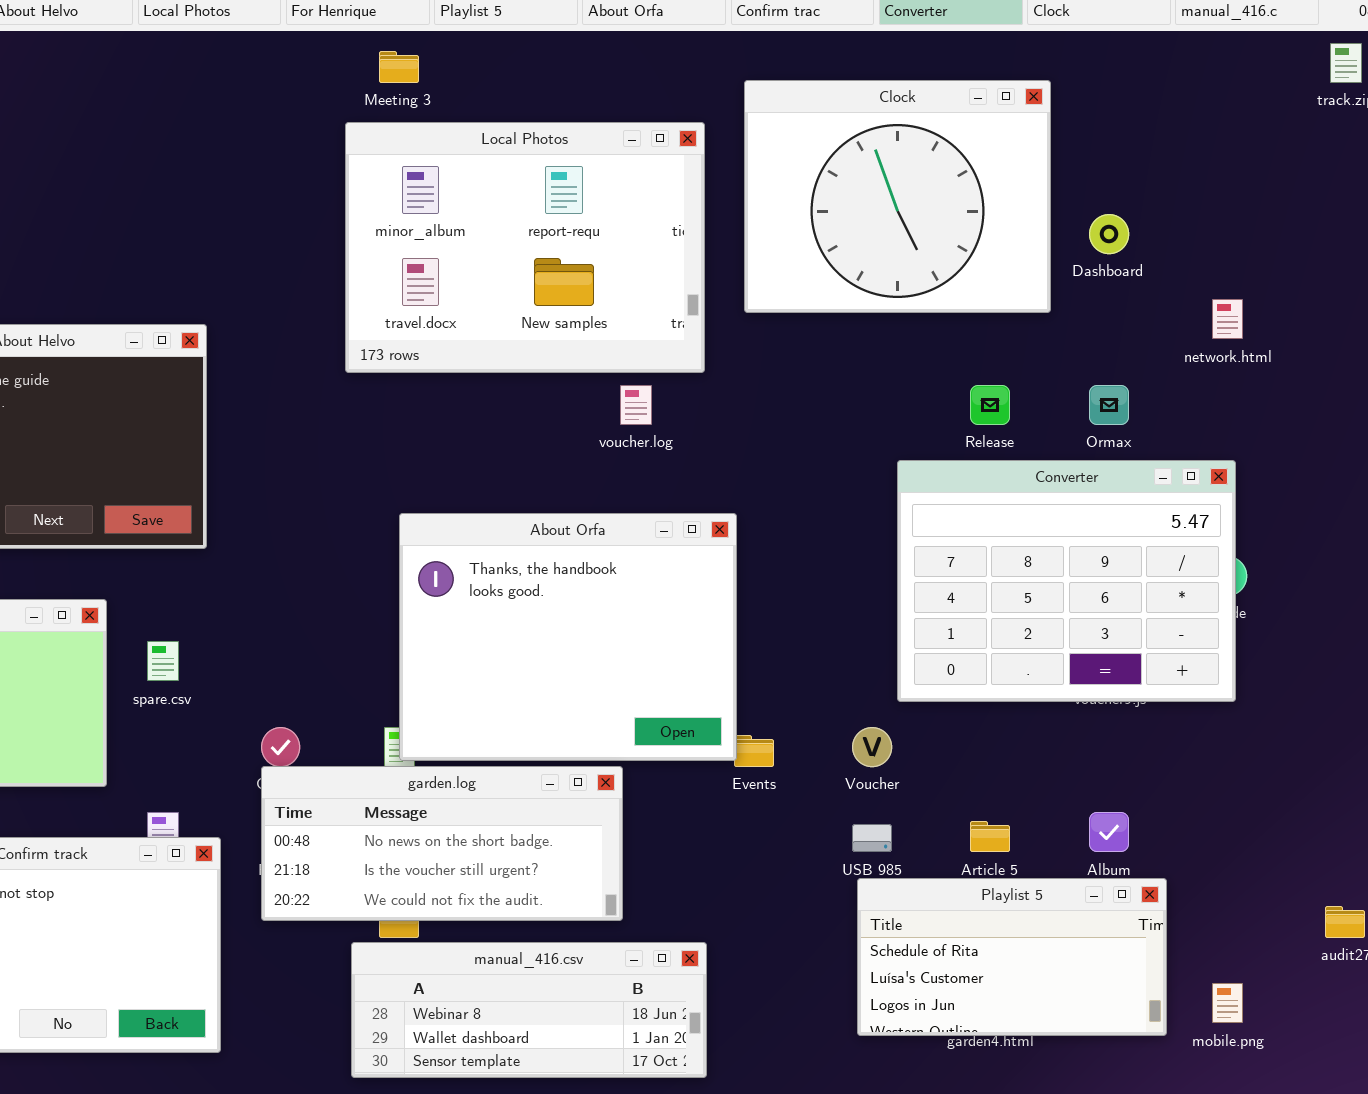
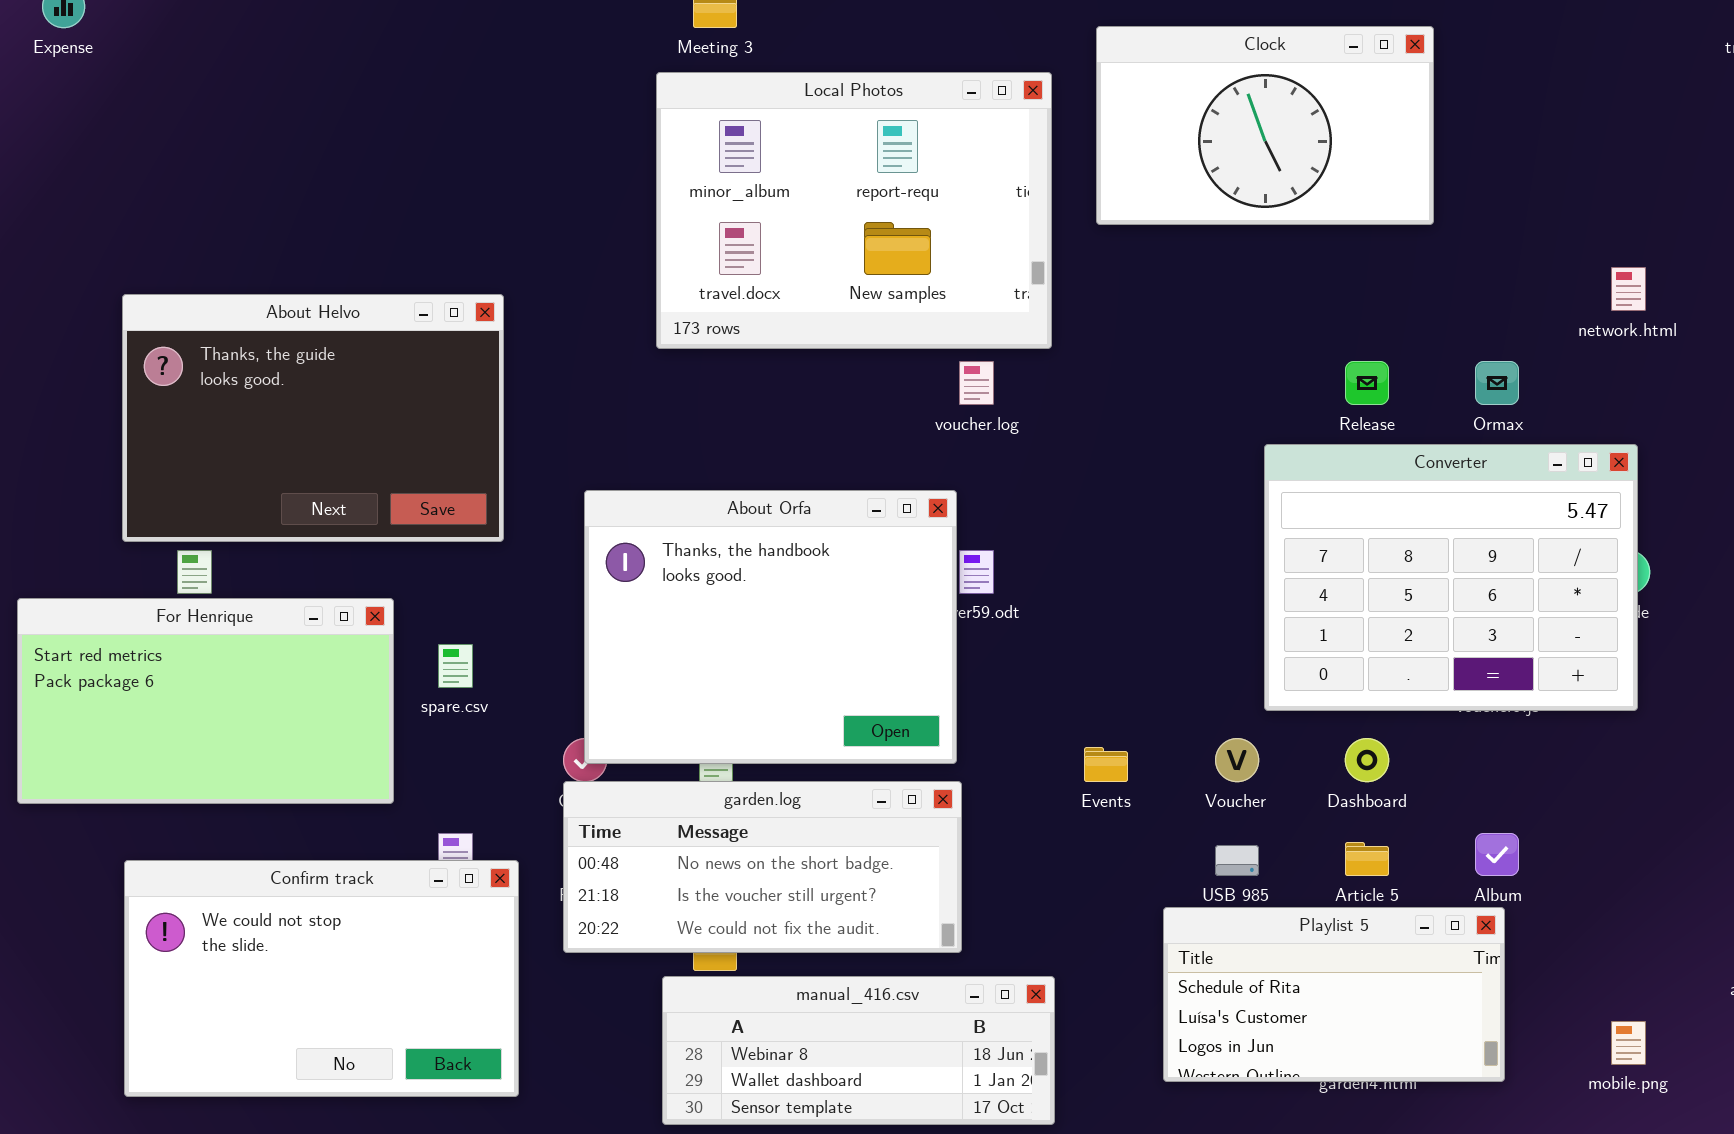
Clock: [744,80,1051,313] -> [1096,26,1434,225], resized
Dashboard: [1089,214,1129,254] -> [1345,738,1389,782], moved
About Orfa: [399,513,737,761] -> [584,490,957,764], moved
Playlist 5: [857,878,1167,1036] -> [1163,907,1505,1082], moved

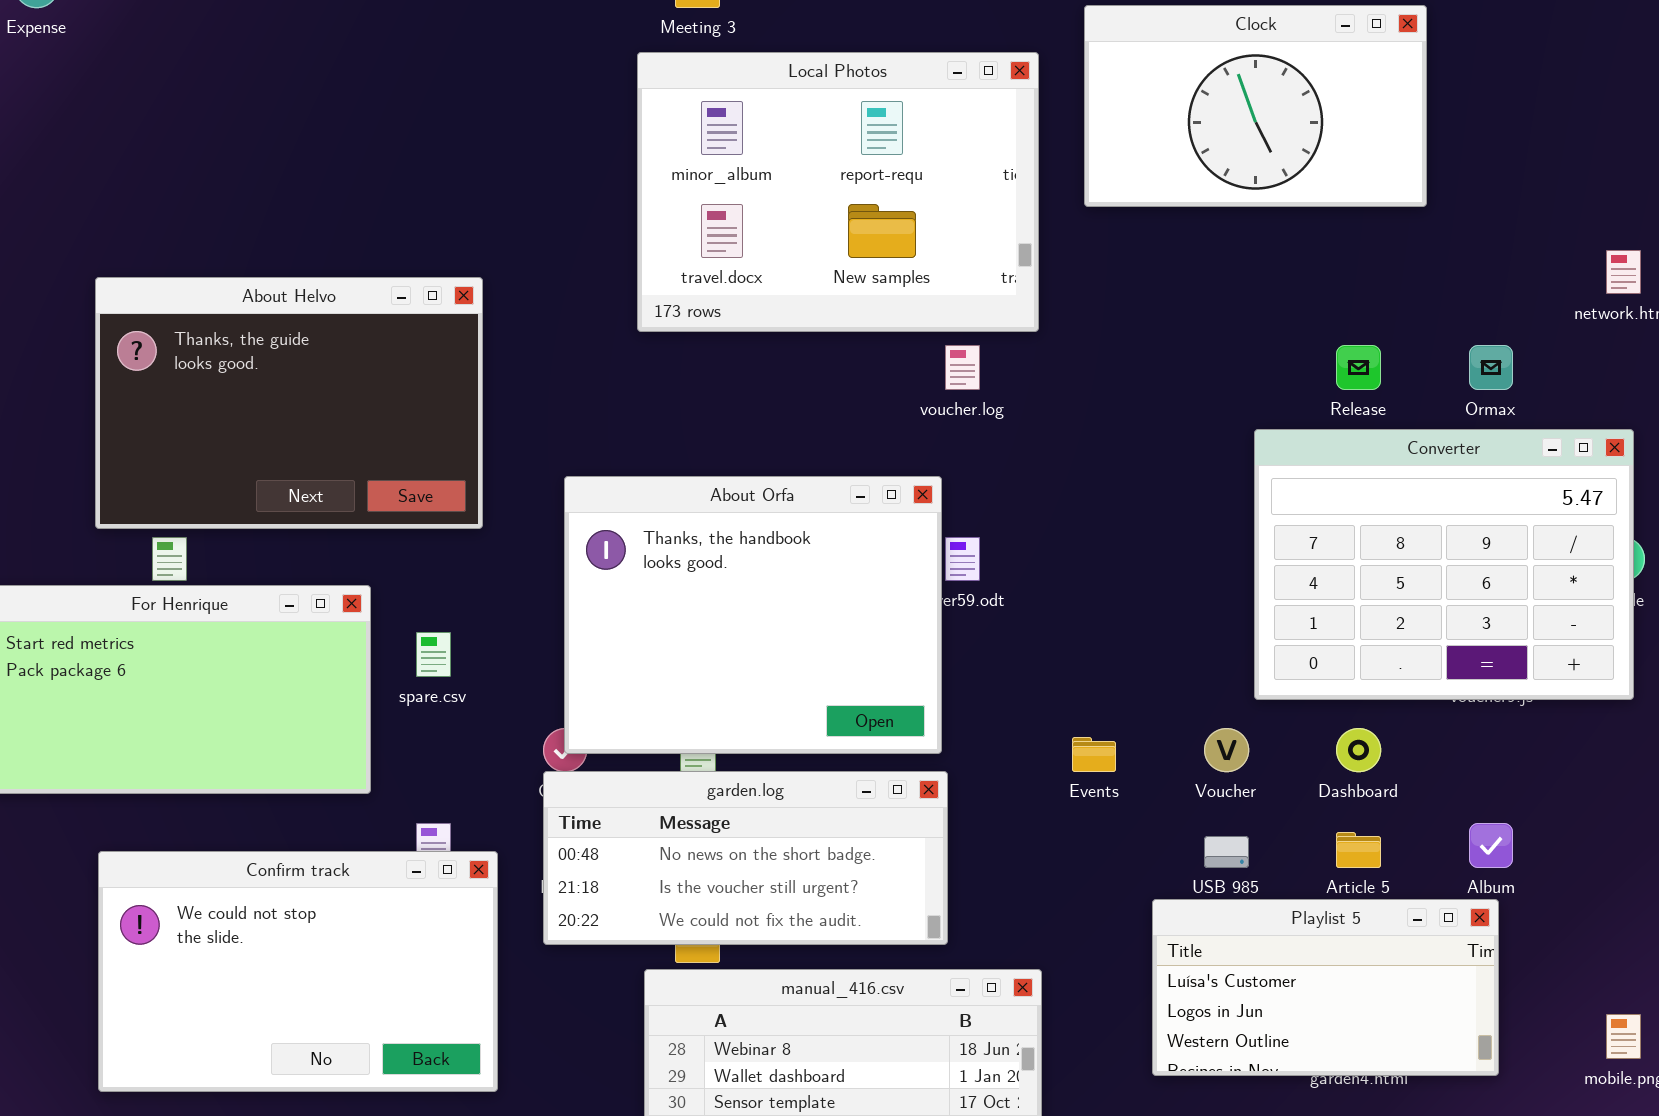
Playlist 5: [1163,907,1505,1082] -> [1152,899,1499,1076], scrolled down 1 row

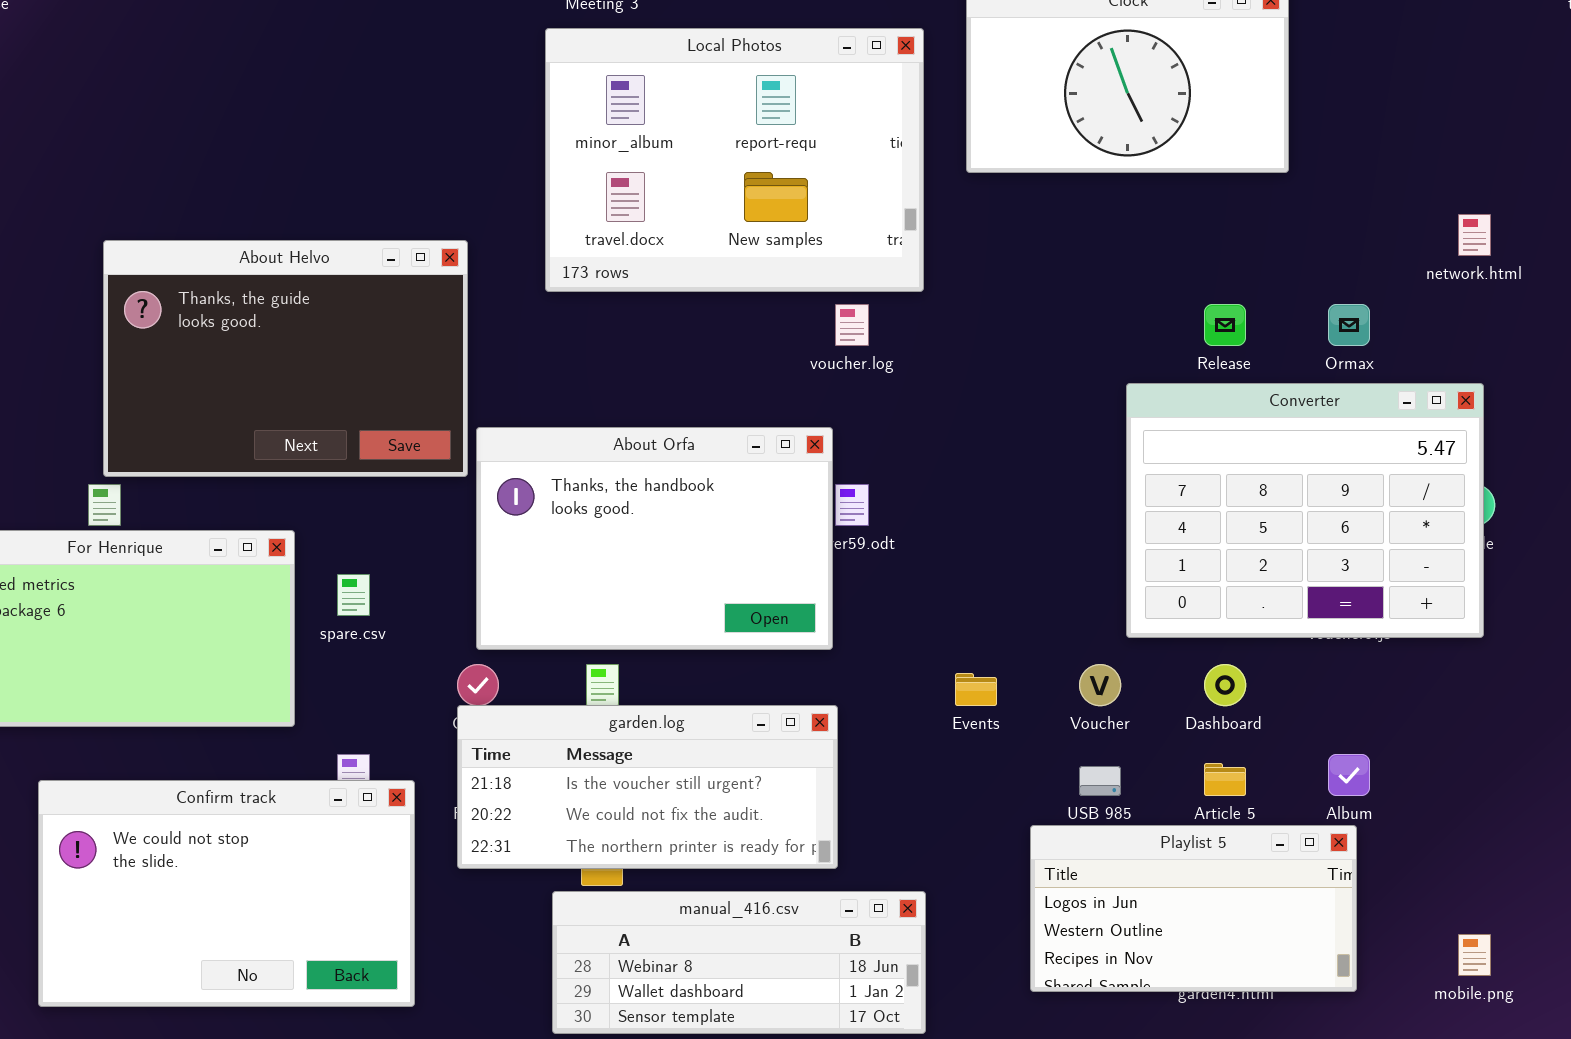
About Helvo: [95,277,483,529] -> [103,240,468,477], moved
About Orfa: [564,476,942,754] -> [476,427,833,650], resized
garden.log: [543,771,948,945] -> [457,705,838,869], scrolled down 1 row
Playlist 5: [1152,899,1499,1076] -> [1030,825,1357,992], scrolled down 1 row

